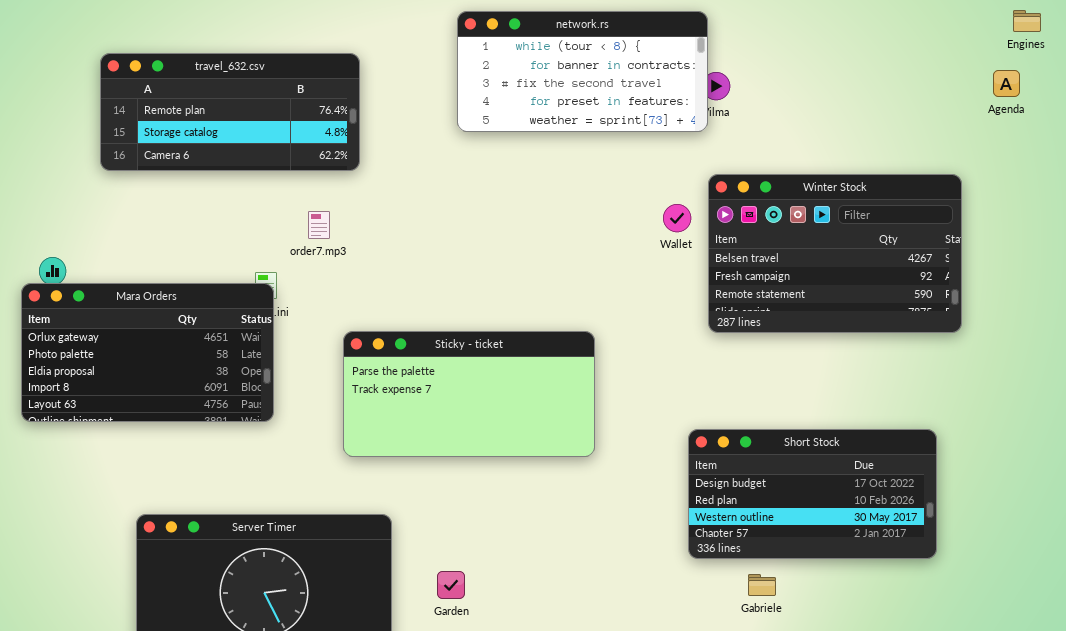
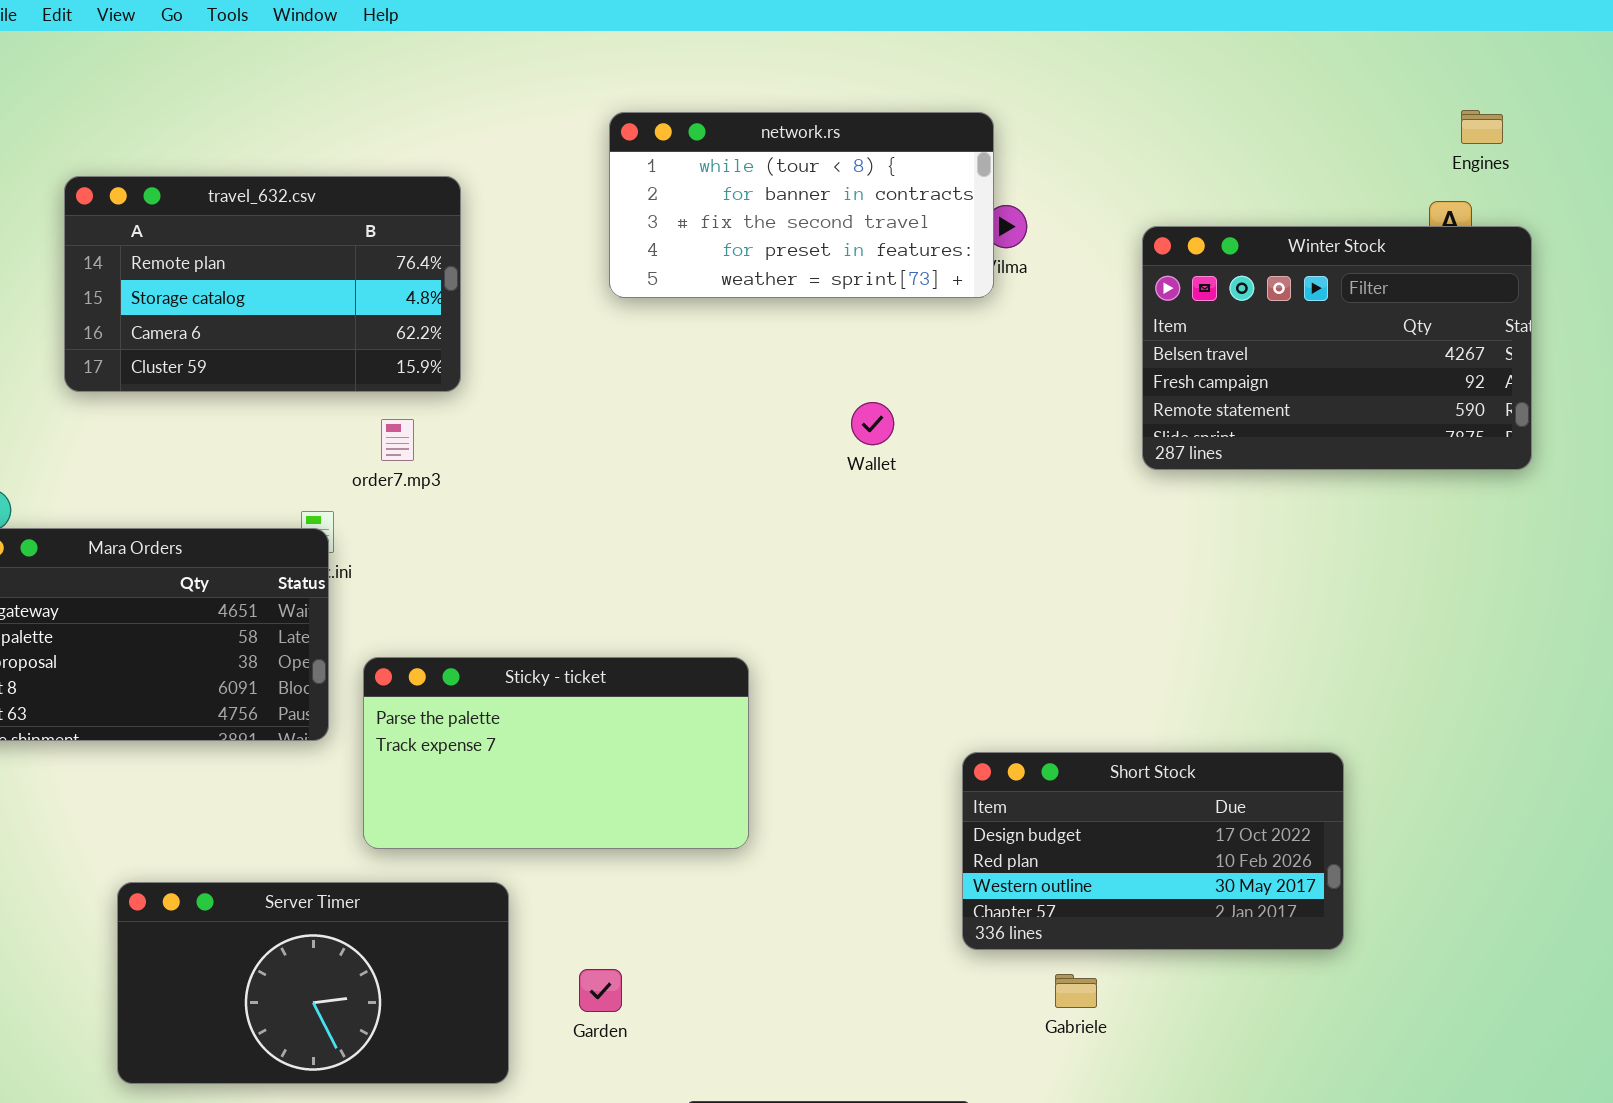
travel_632.csv: [100,53,360,171] -> [64,176,461,392], resized
Winter Stock: [708,174,962,333] -> [1142,226,1532,470], moved
Wallet: [663,204,691,232] -> [851,402,894,445], moved
Sticky - ticket: [343,331,595,457] -> [363,657,749,849], moved

